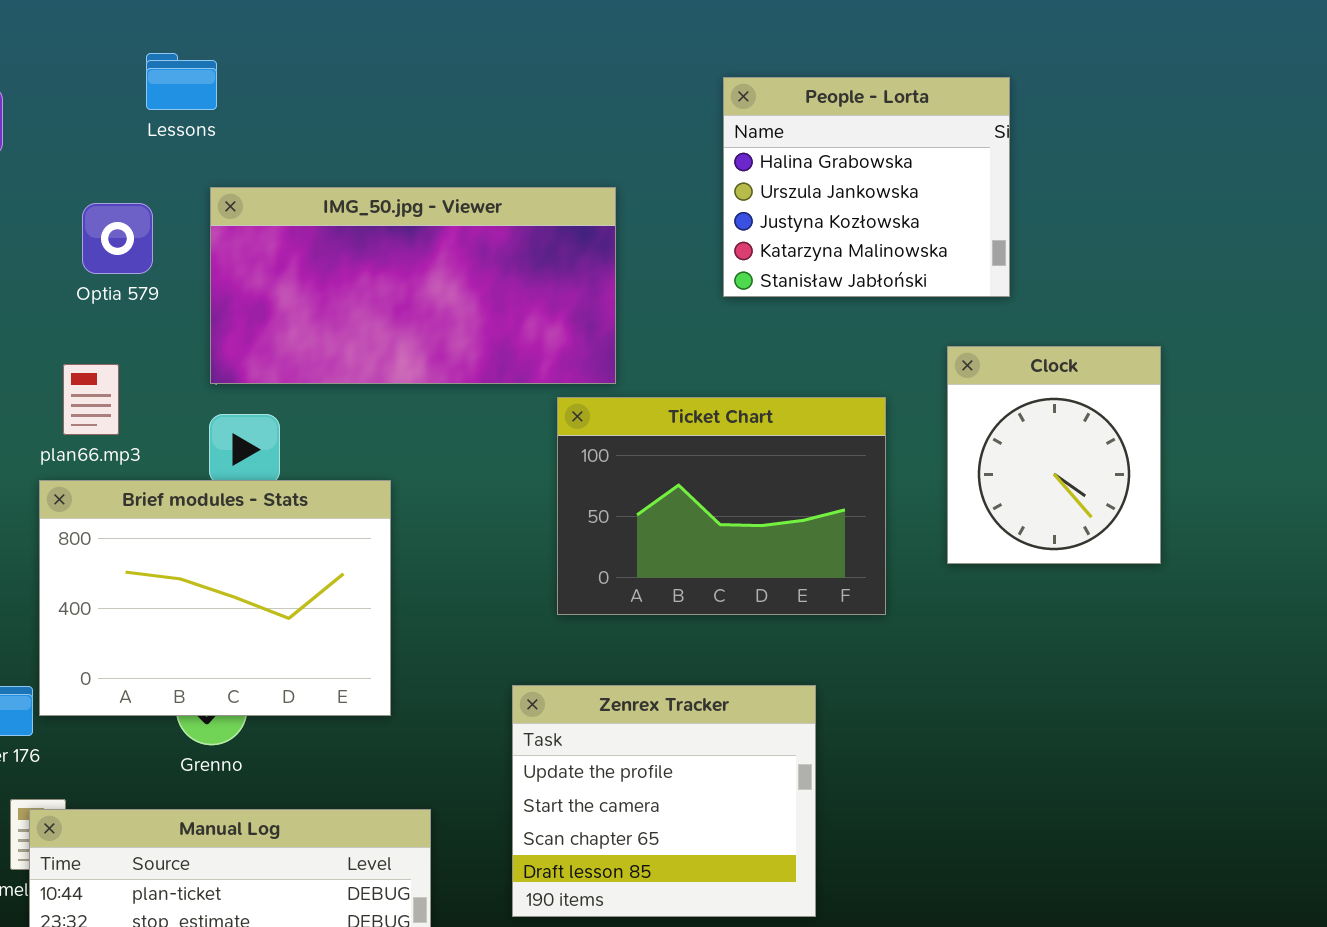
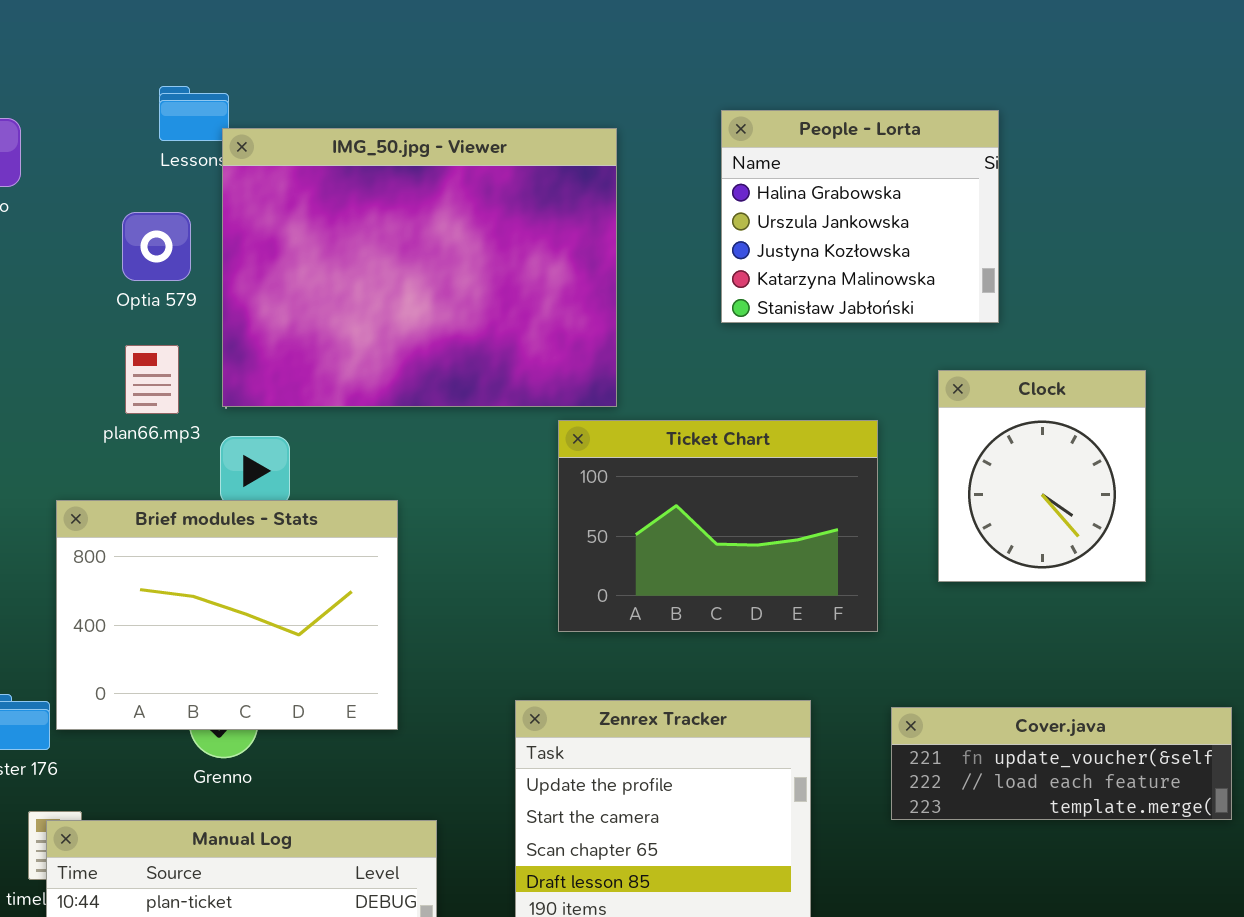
IMG_50.jpg - Viewer: [210,187,616,384] -> [222,128,617,407], resized
Optia 579: [82,203,153,274] -> [122,212,191,281], moved
plan66.mp3: [63,364,119,435] -> [125,345,179,414], moved
Cover.java: none -> [891,707,1232,820], opened

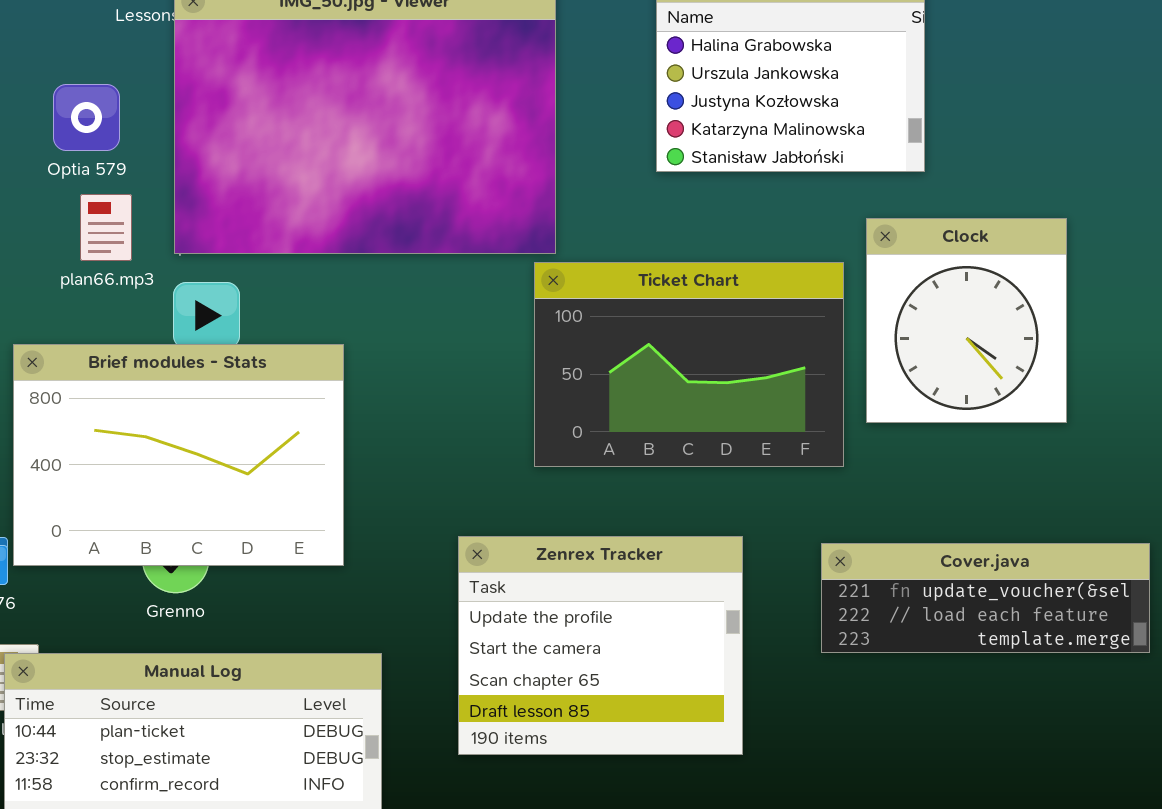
Optia 579: [122,212,191,281] -> [53,84,120,151], moved
Ticket Chart: [558,420,878,632] -> [534,262,844,467], moved

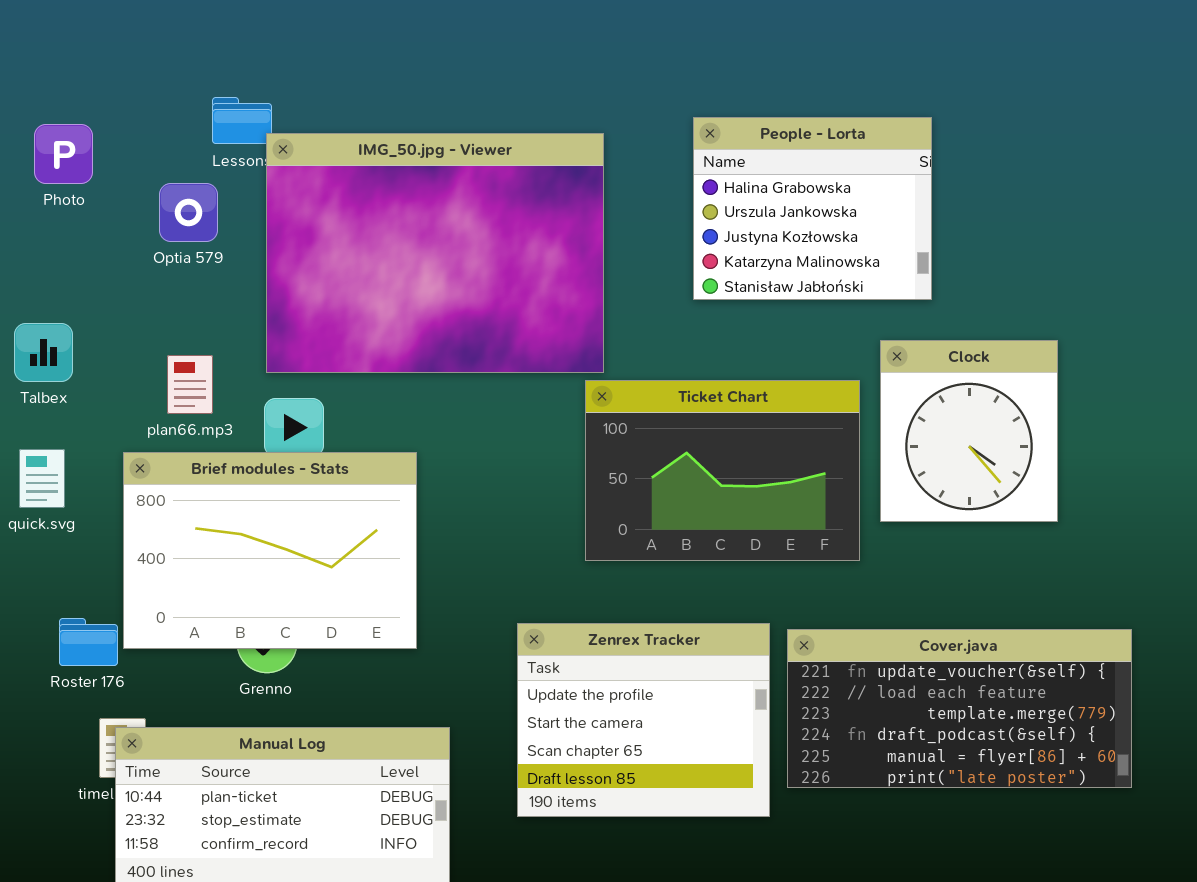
Optia 579: [53,84,120,151] -> [159,183,218,242], moved
plan66.mp3: [80,194,132,261] -> [167,355,213,414], moved
Cover.java: [821,543,1150,653] -> [787,629,1132,788], resized

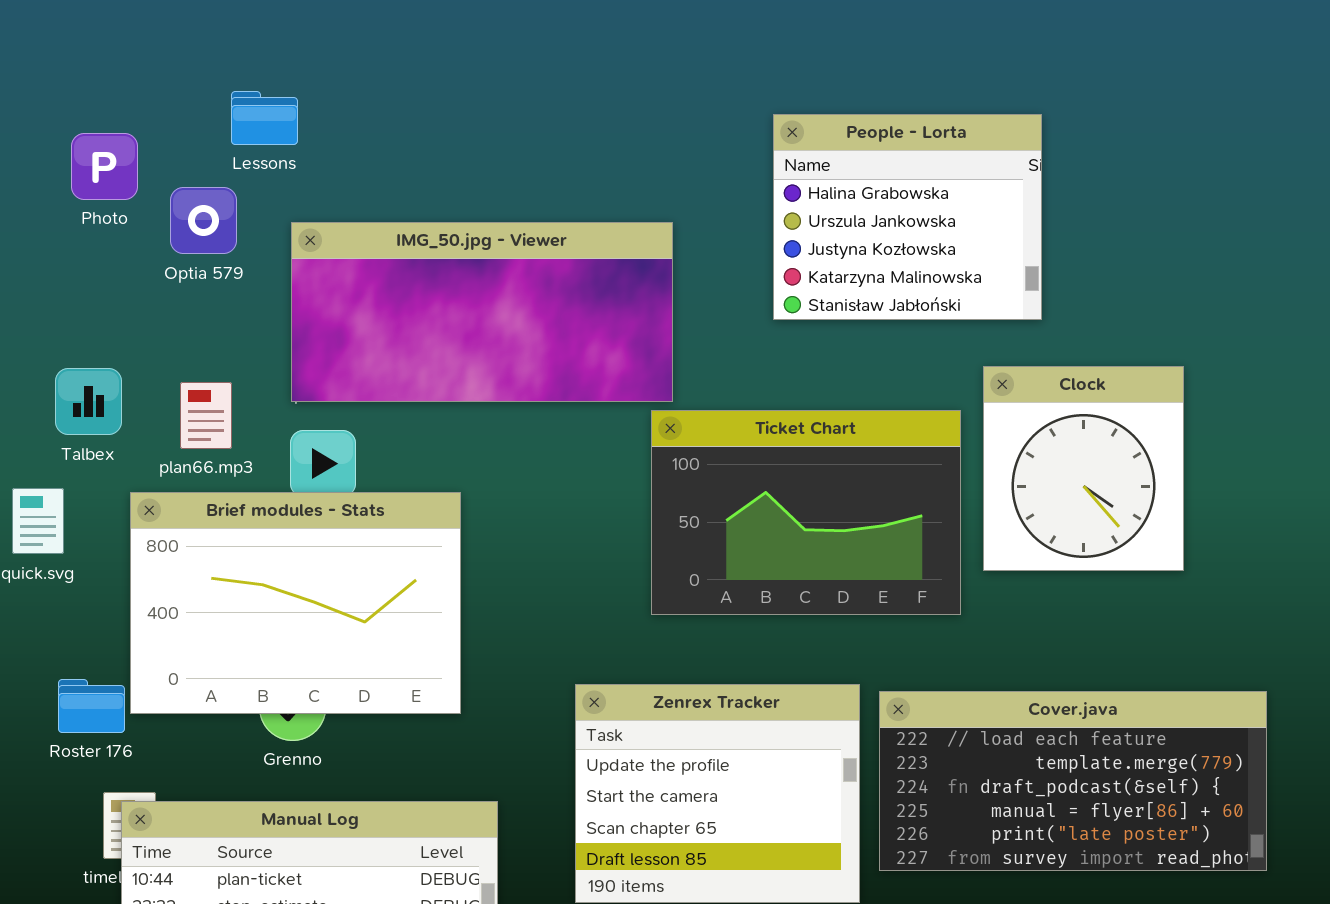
Photo: [34,124,93,184] -> [71,133,138,200], moved
IMG_50.jpg - Viewer: [266,133,604,373] -> [291,222,673,402], resized
Talbex: [14,323,73,382] -> [55,368,122,435], moved
Cover.java: [787,629,1132,788] -> [879,691,1267,871], scrolled down 1 row

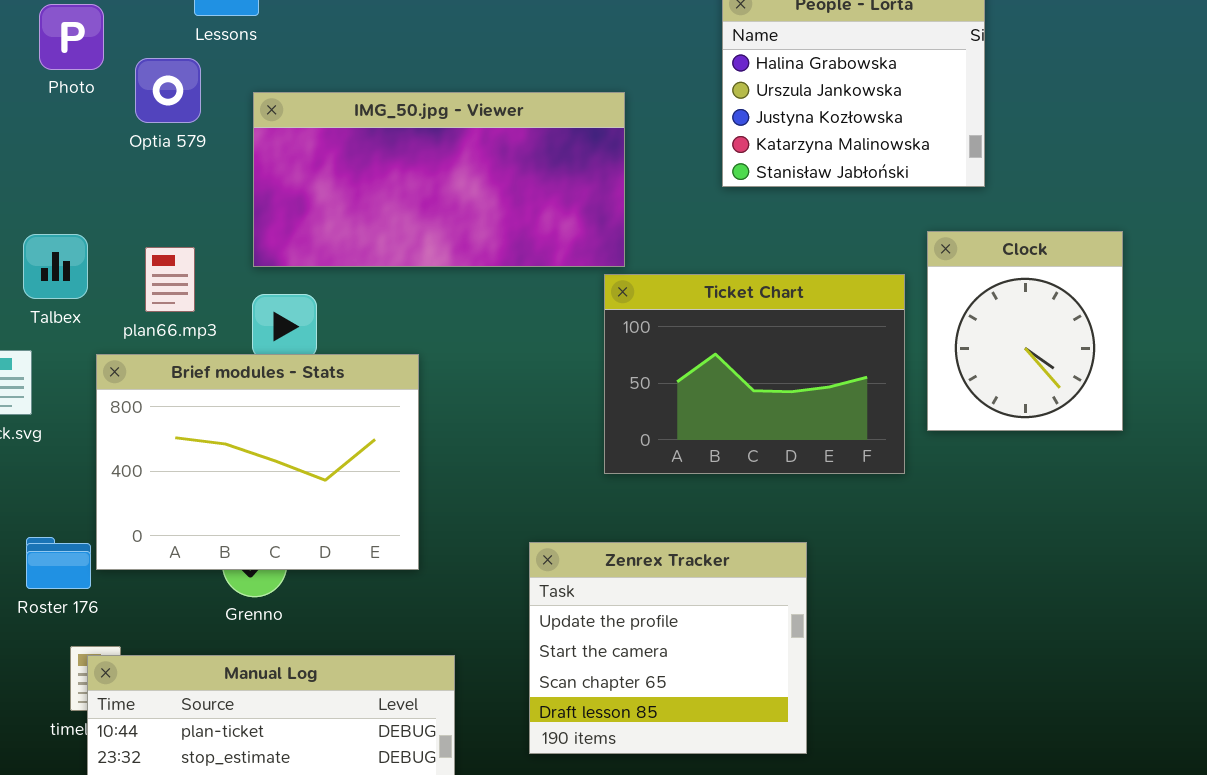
Cover.java: [879,691,1267,871] -> none, closed

